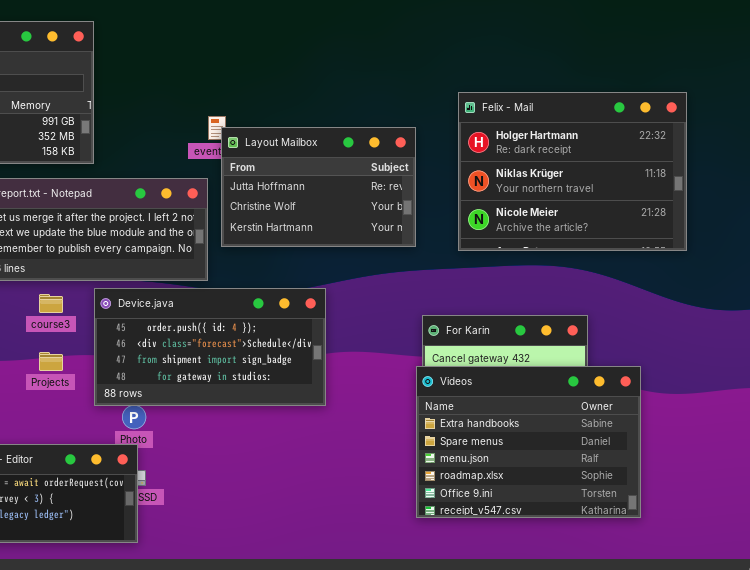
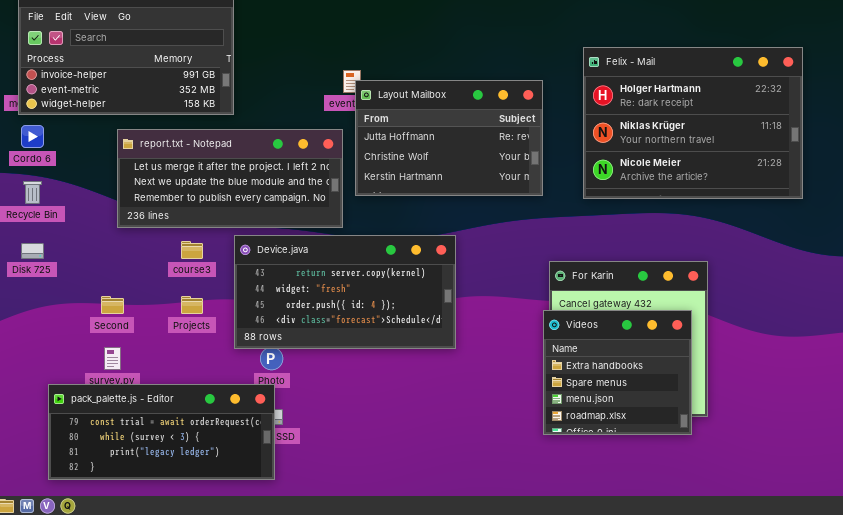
Device.java: [94,288,326,406] -> [234,235,456,349], scrolled up 2 rows
Videos: [416,366,641,518] -> [543,310,692,435], resized

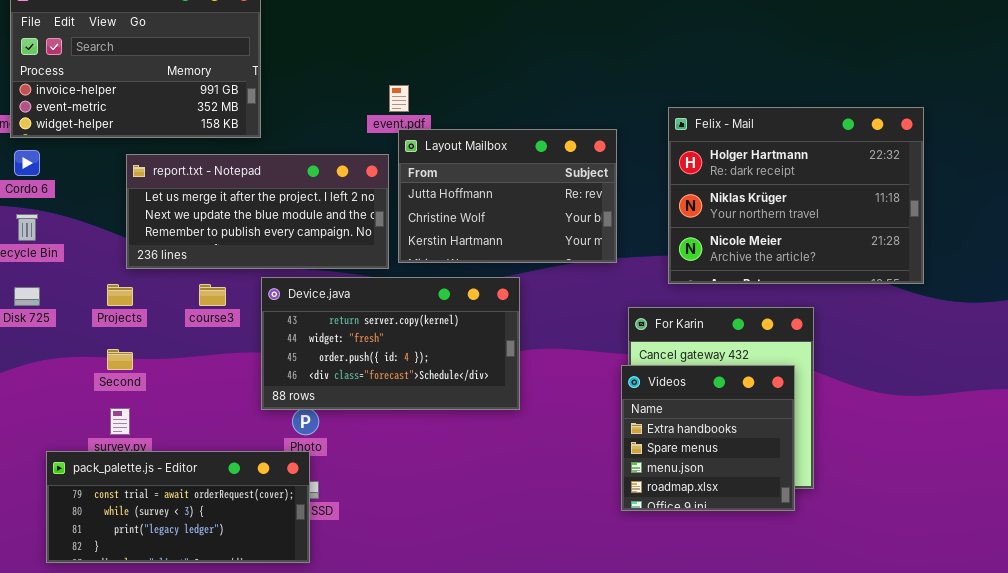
Felix - Mail: [583,47,803,199] -> [668,107,924,284], moved
Layout Mailbox: [355,80,543,196] -> [398,129,617,263], moved
Projects: [181,296,203,314] -> [107,284,133,306], moved

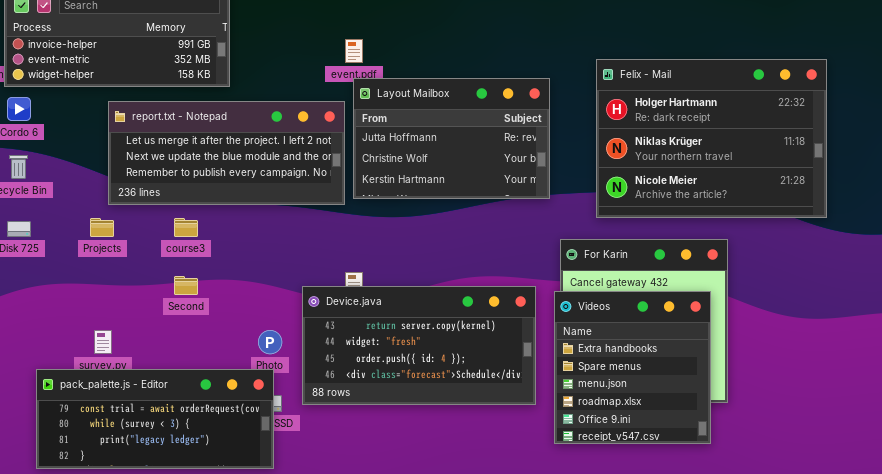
Device.java: [261,277,520,410] -> [302,286,536,405], moved
Second: [107,349,133,370] -> [174,276,198,295], moved
Videos: [621,365,795,511] -> [554,291,711,444], resized

